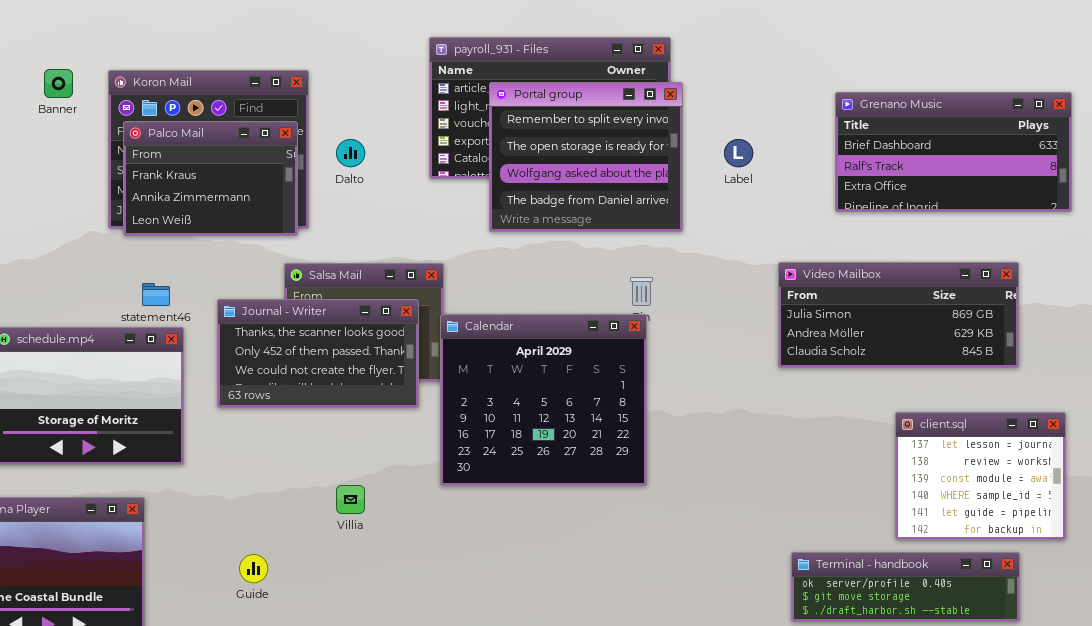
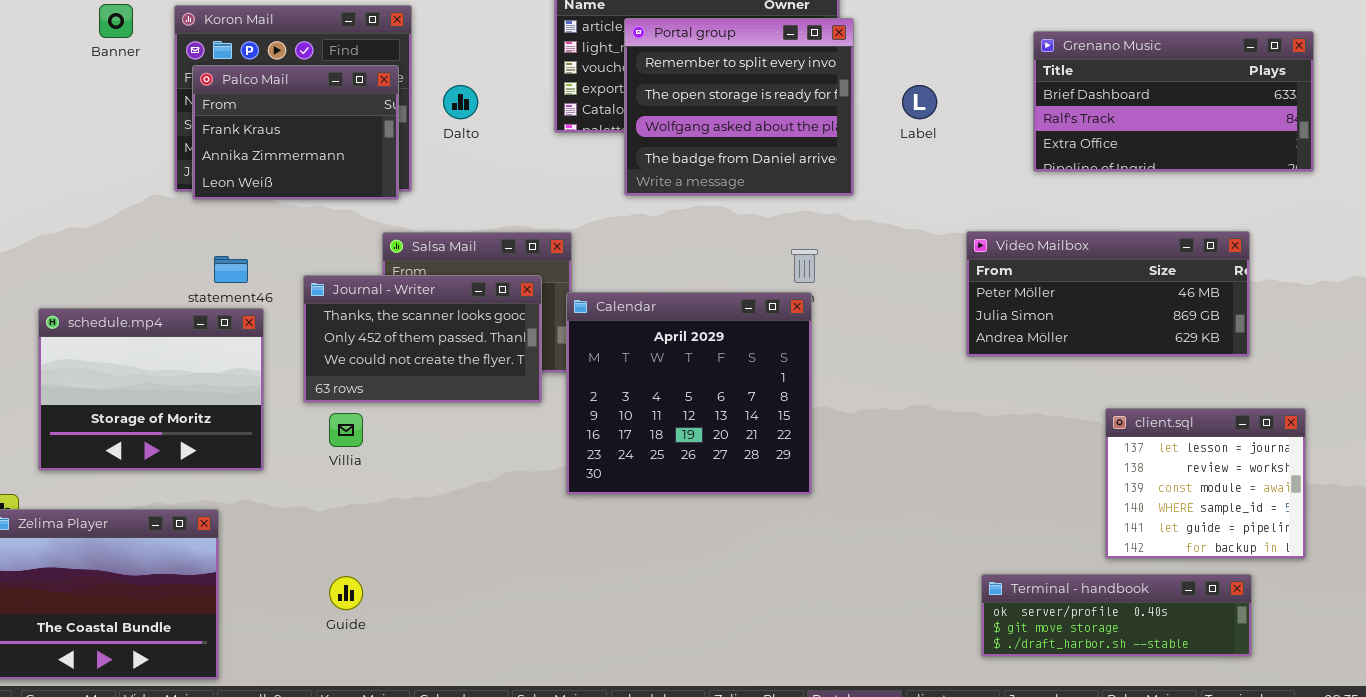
Video Mailbox: [778,262,1019,368] -> [966,231,1250,357], scrolled up 1 row
Villia: [336,485,365,514] -> [329,413,363,447], moved

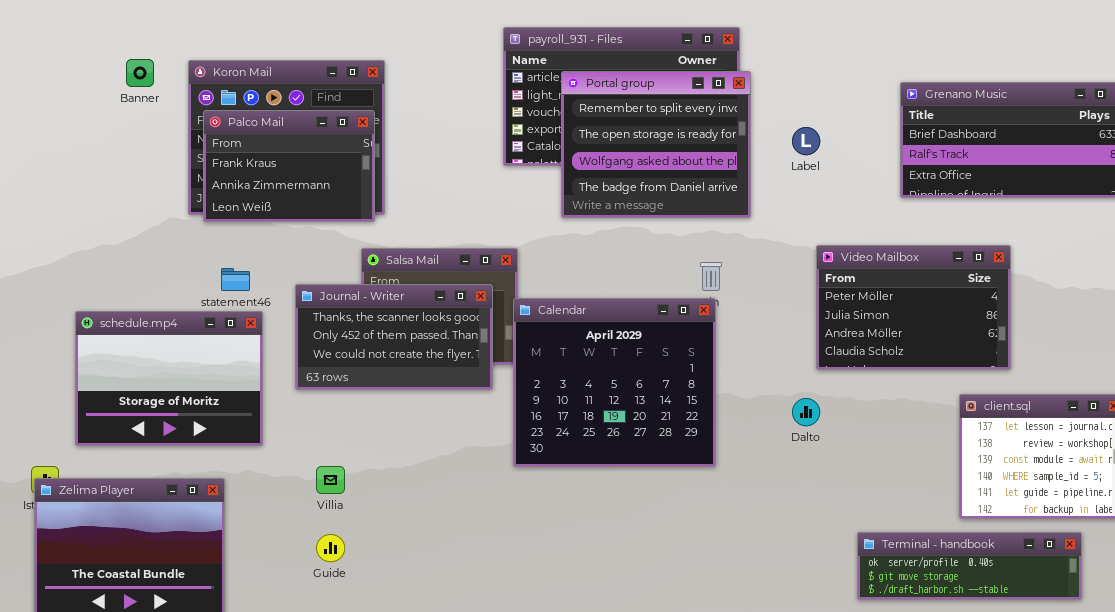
Dalto: [443,85,478,119] -> [792,398,820,426], moved
Video Mailbox: [966,231,1250,357] -> [816,245,1011,370], moved, resized
Villia: [329,413,363,447] -> [316,466,345,494], moved

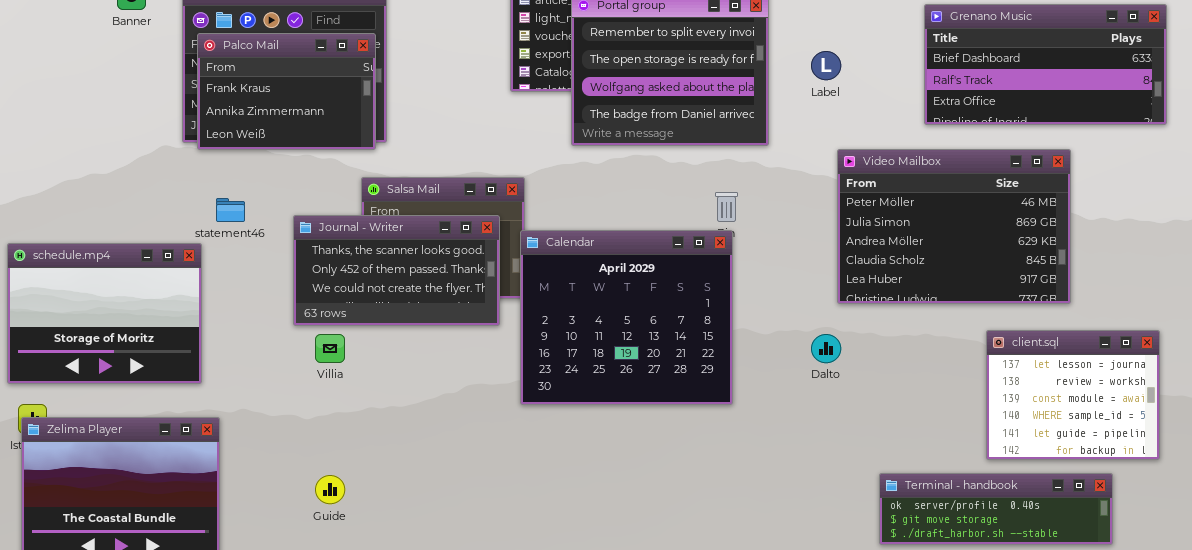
Video Mailbox: [816,245,1011,370] -> [837,149,1071,304], resized
schedule.mp4: [75,311,263,446] -> [7,243,202,384], moved
Villia: [316,466,345,494] -> [315,334,345,363], moved

